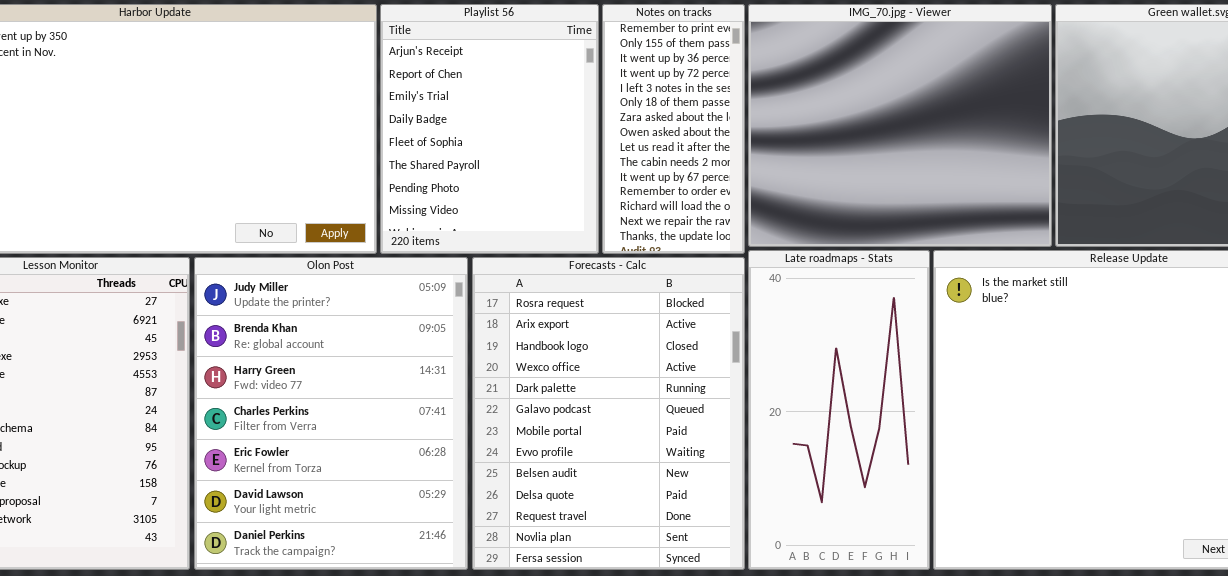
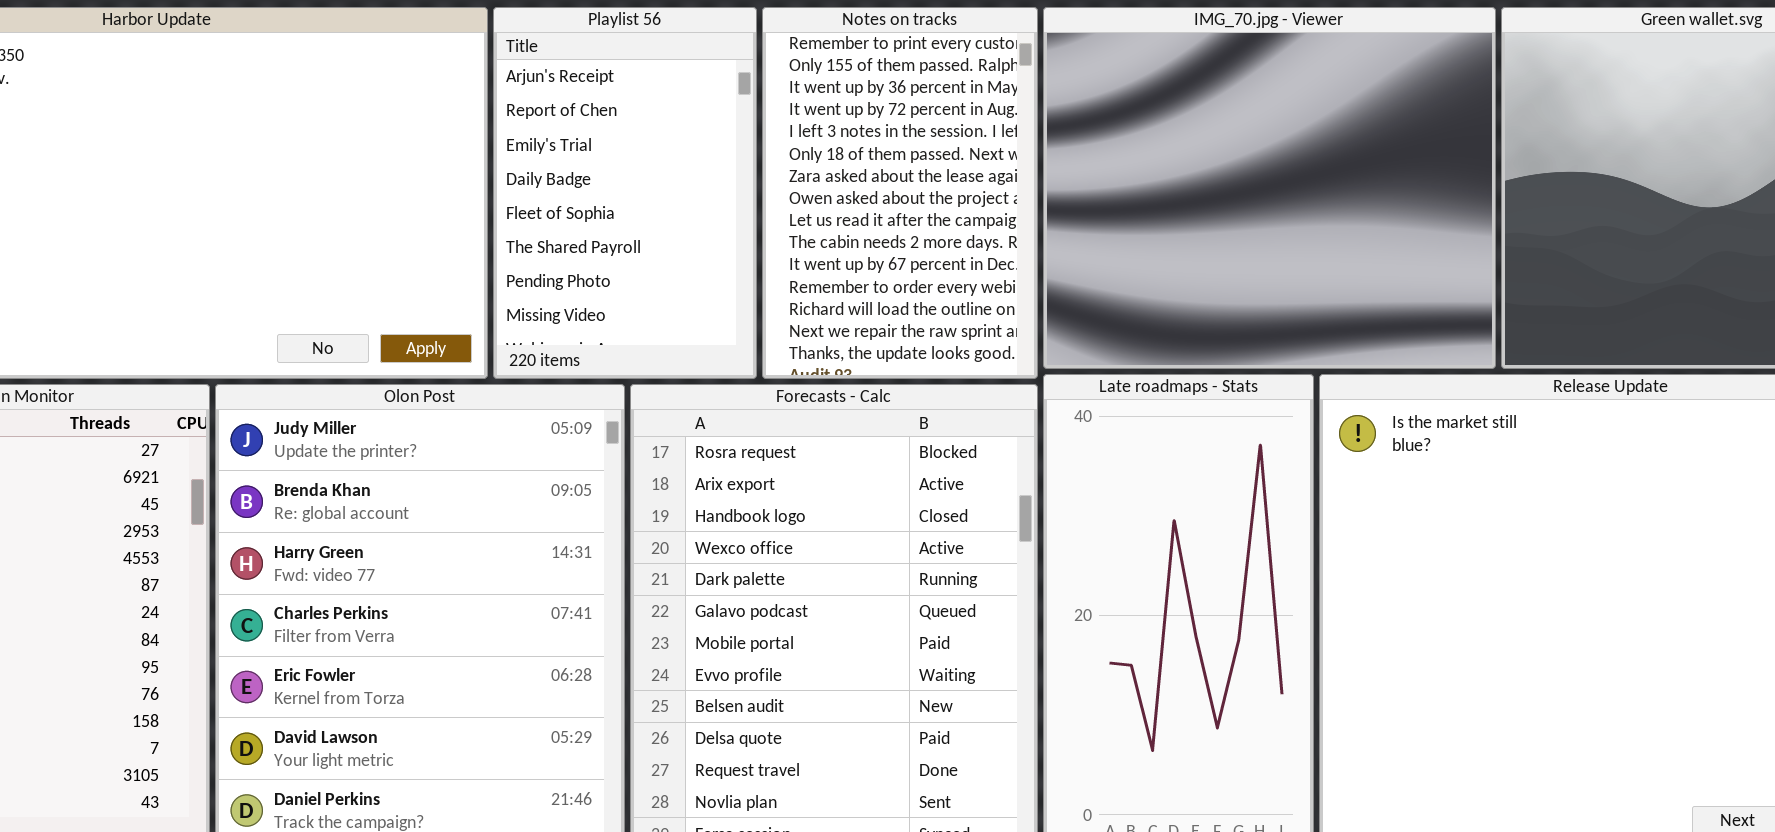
Playlist 56: [380,4,599,254] -> [493,7,757,379], resized
Notes on tracks: [602,4,745,254] -> [762,7,1038,379], resized

